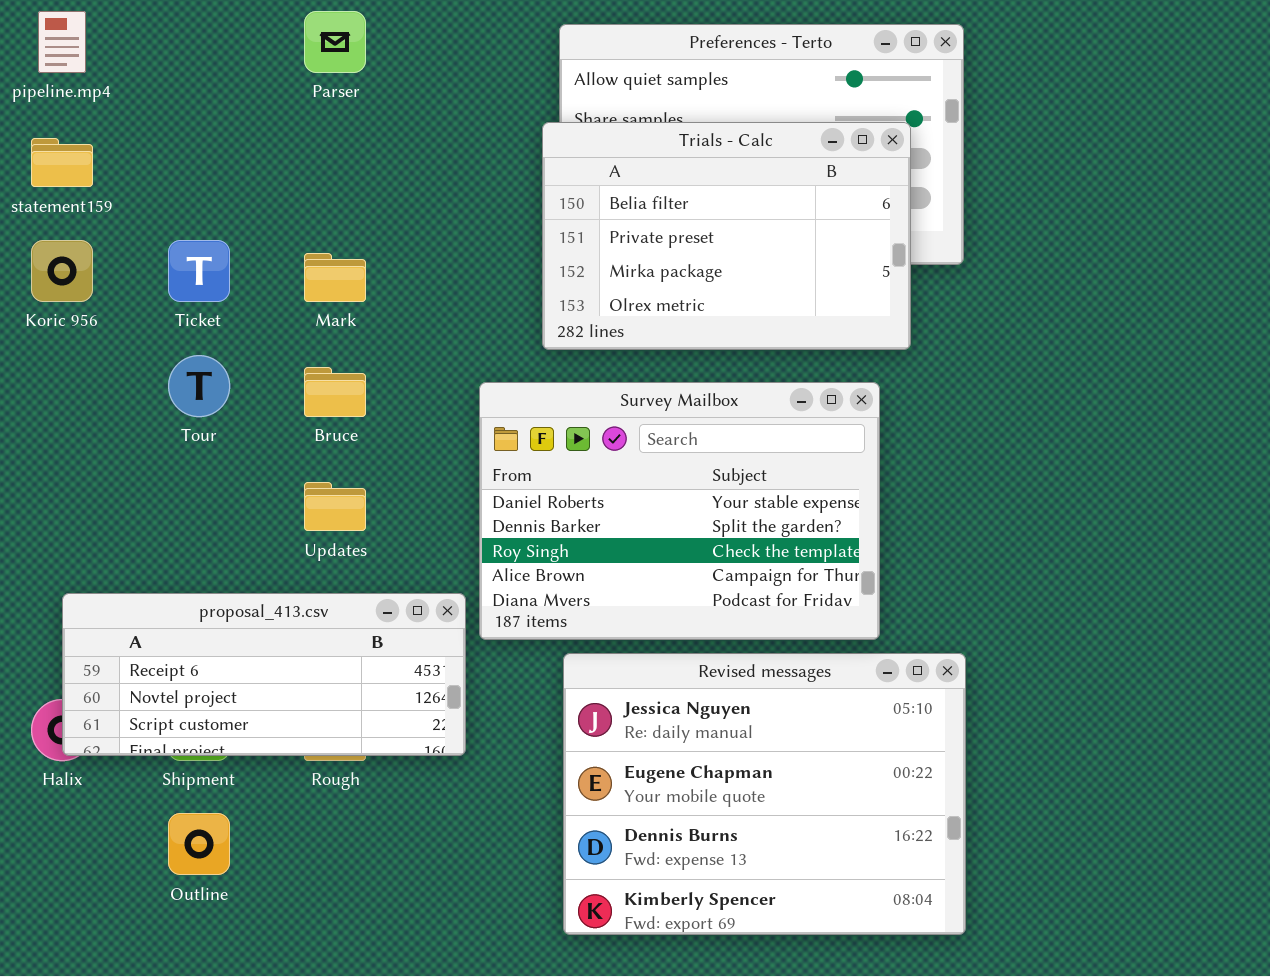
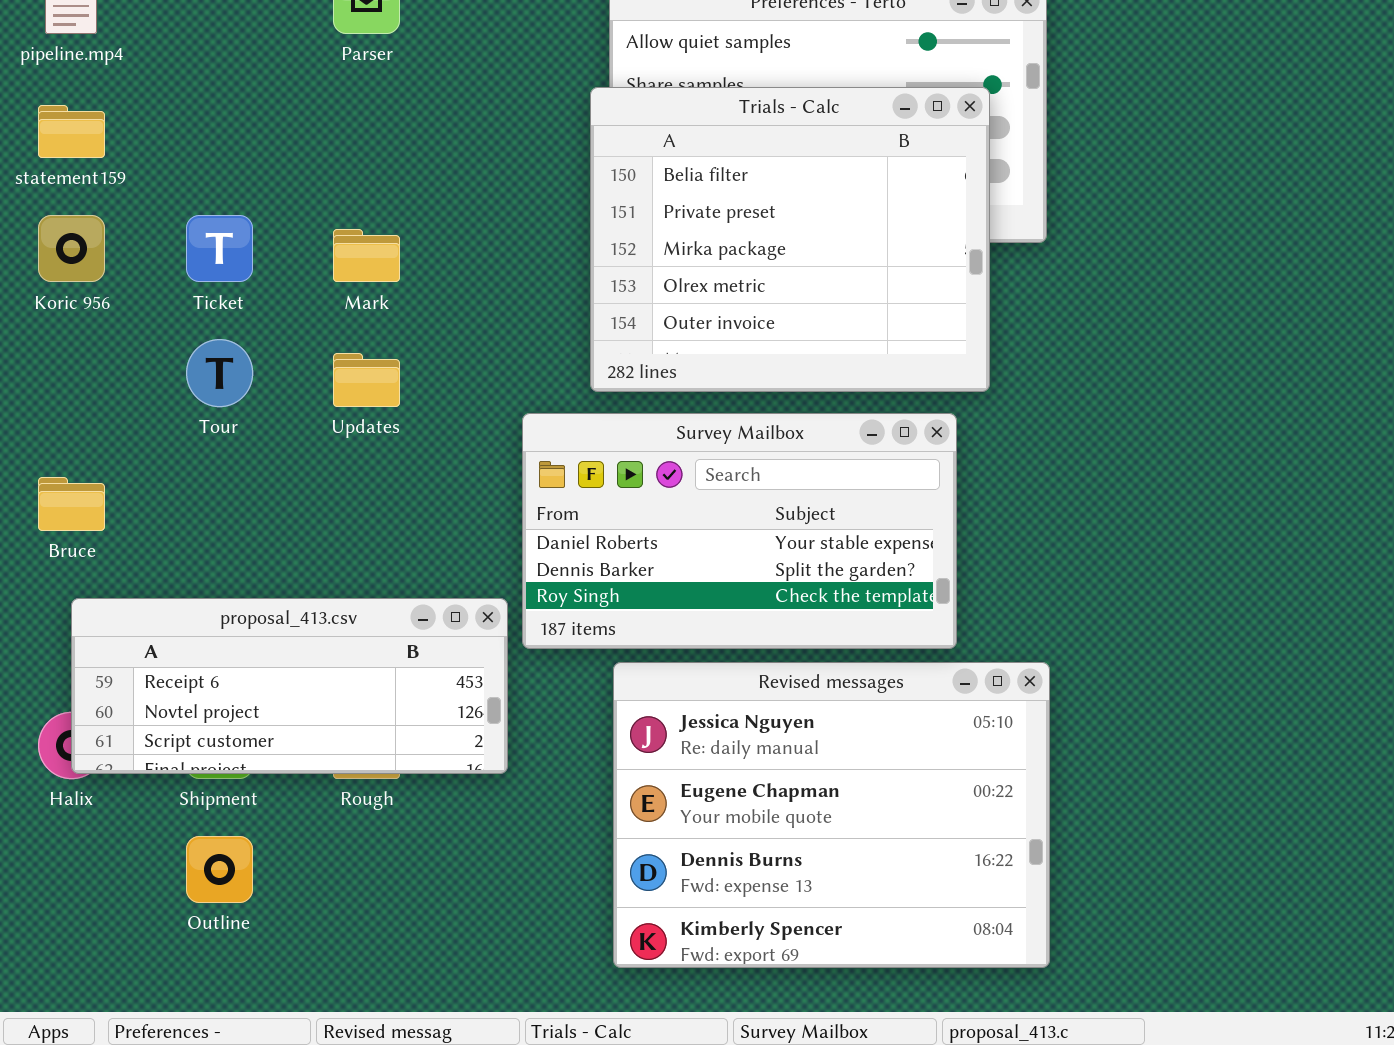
Trials - Calc: [542,122,911,350] -> [590,87,990,392], resized
Bruce: [304,367,366,417] -> [38,477,105,531], moved
Survey Mailbox: [479,382,880,640] -> [522,413,957,649], resized
Updates: [304,482,366,531] -> [333,353,400,407], moved

